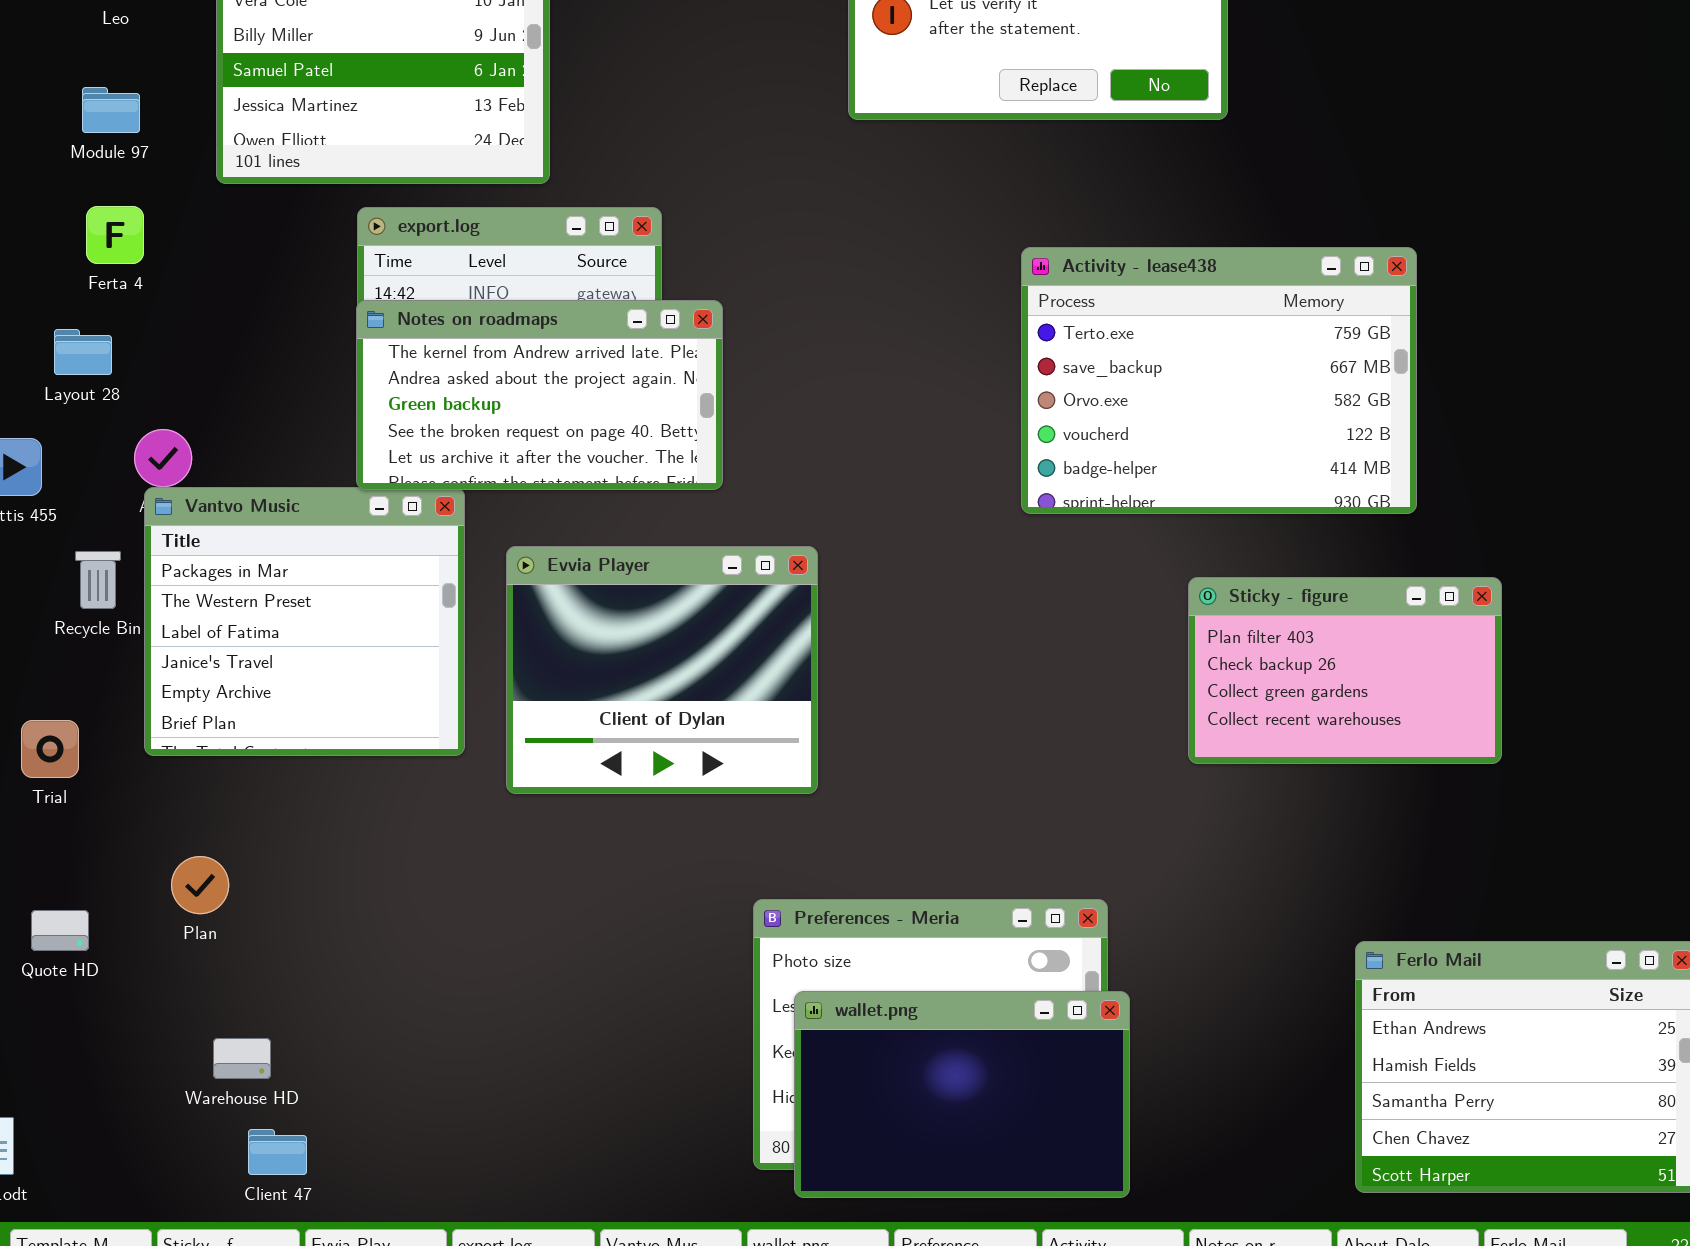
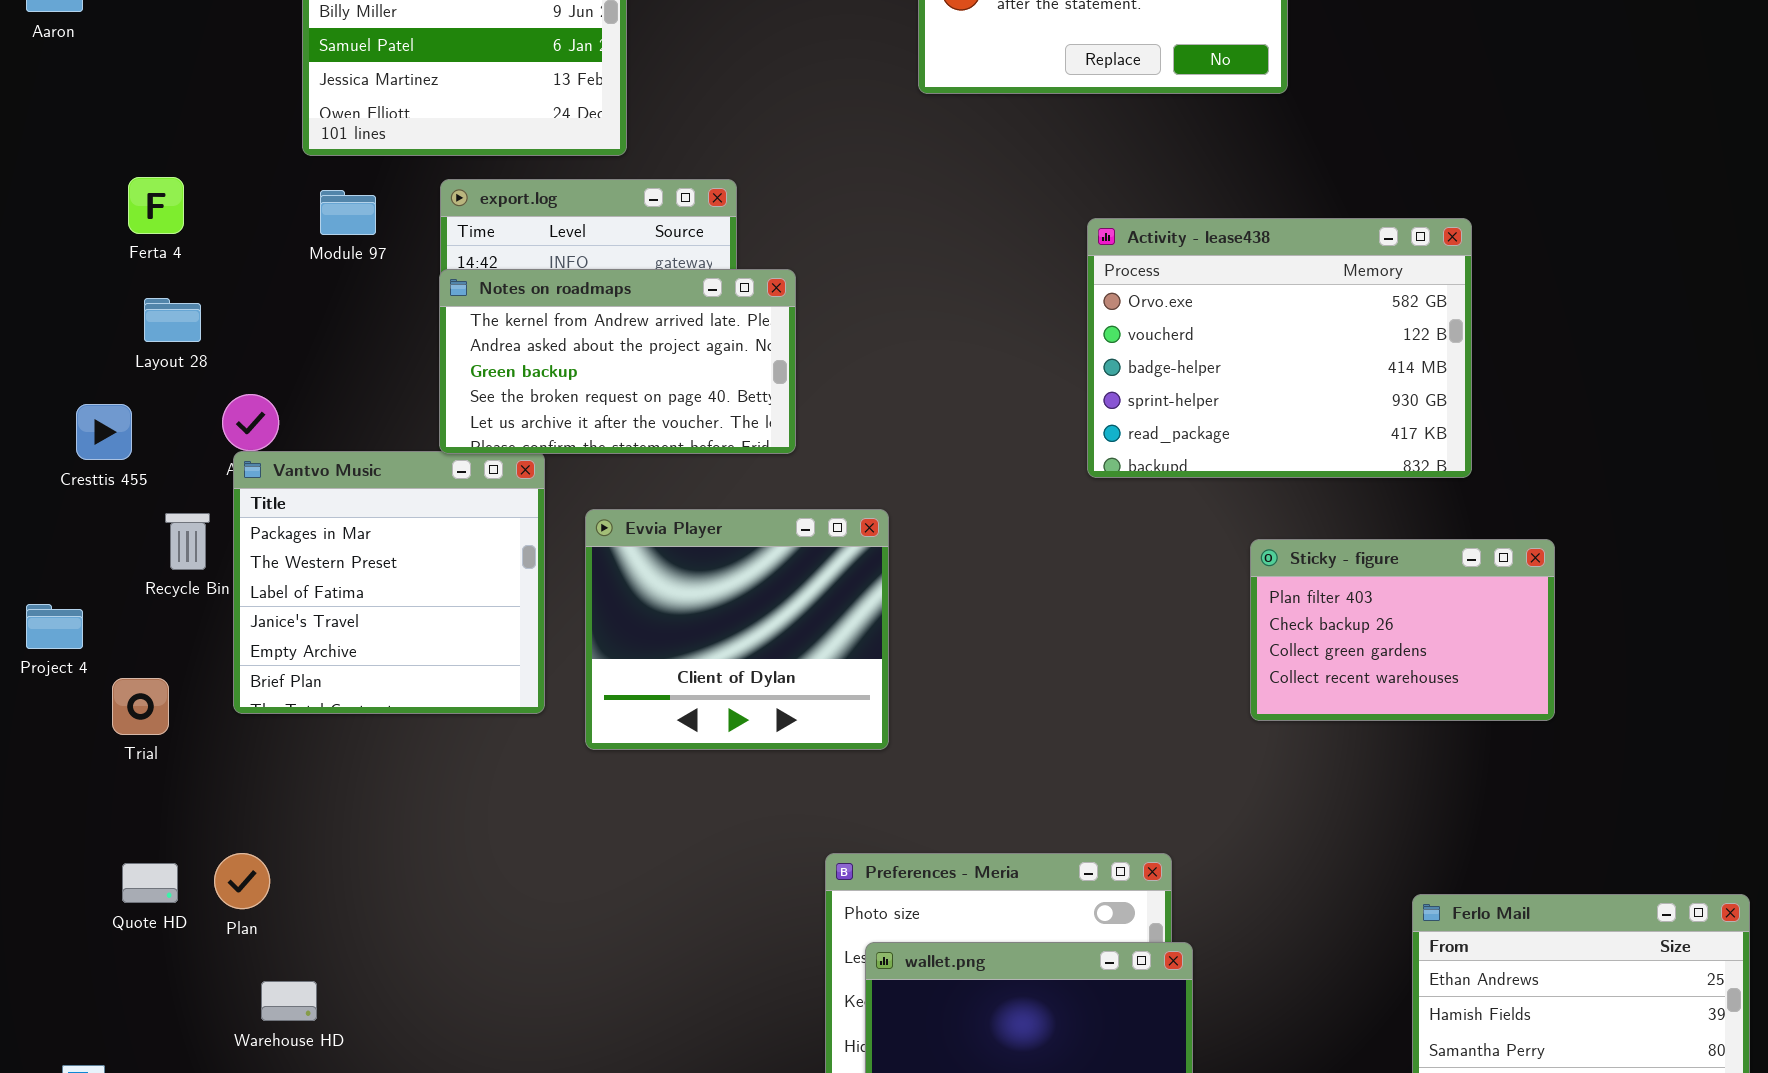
Module 97: [82,87,140,133] -> [320,190,376,235], moved
Ferta 4: [86,206,144,264] -> [128,177,184,234], moved
Activity - lease438: [1021,247,1417,514] -> [1087,218,1472,478], scrolled down 2 rows
Plan: [171,856,229,914] -> [214,853,270,909], moved
Warehouse HD: [213,1038,271,1079] -> [261,981,317,1021], moved

